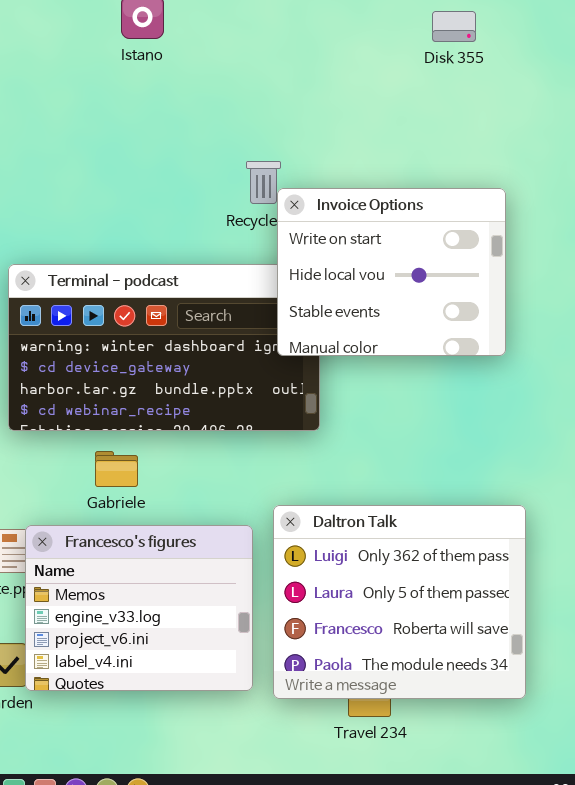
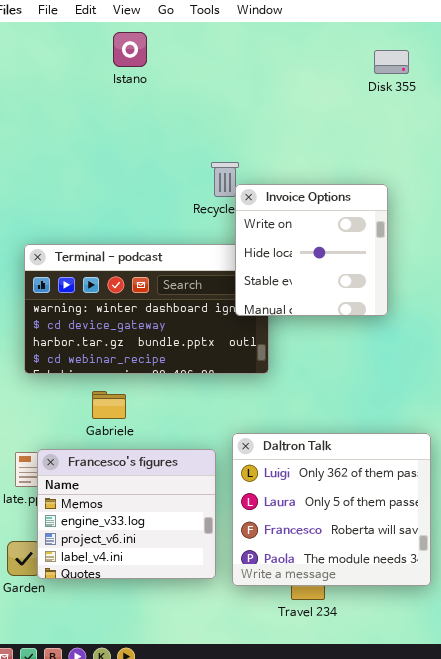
Disk 355: [432,11,476,42] -> [374,50,409,74], moved
Invoice Options: [277,188,506,356] -> [235,184,388,316], resized

